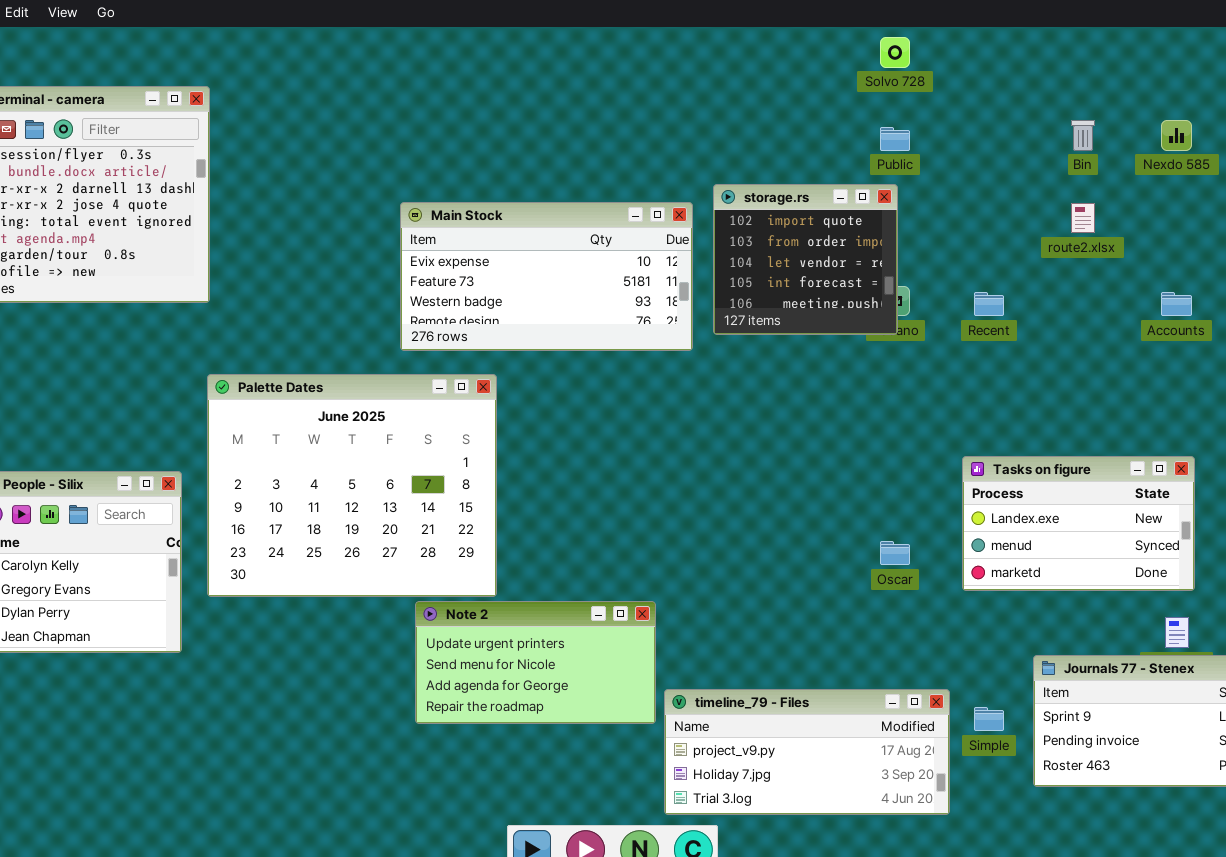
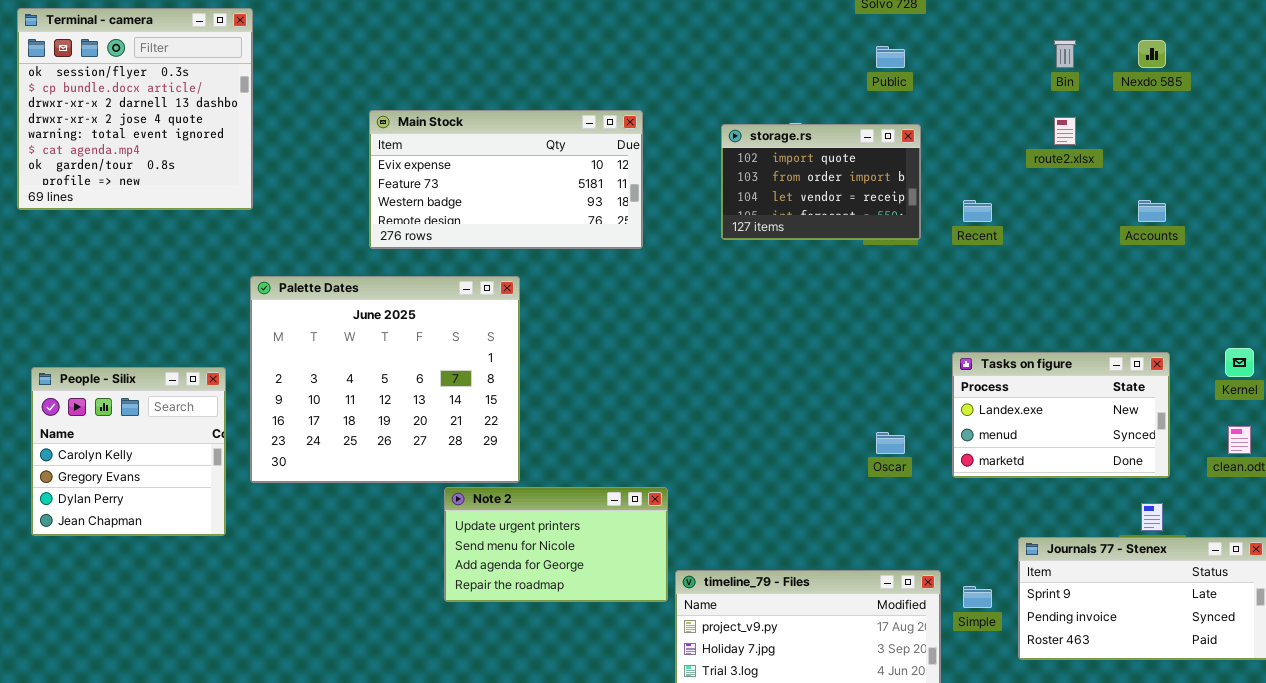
storage.rs: [713,184,898,335] -> [721,124,921,240], resized
Main Stock: [400,202,693,351] -> [369,110,643,249], moved

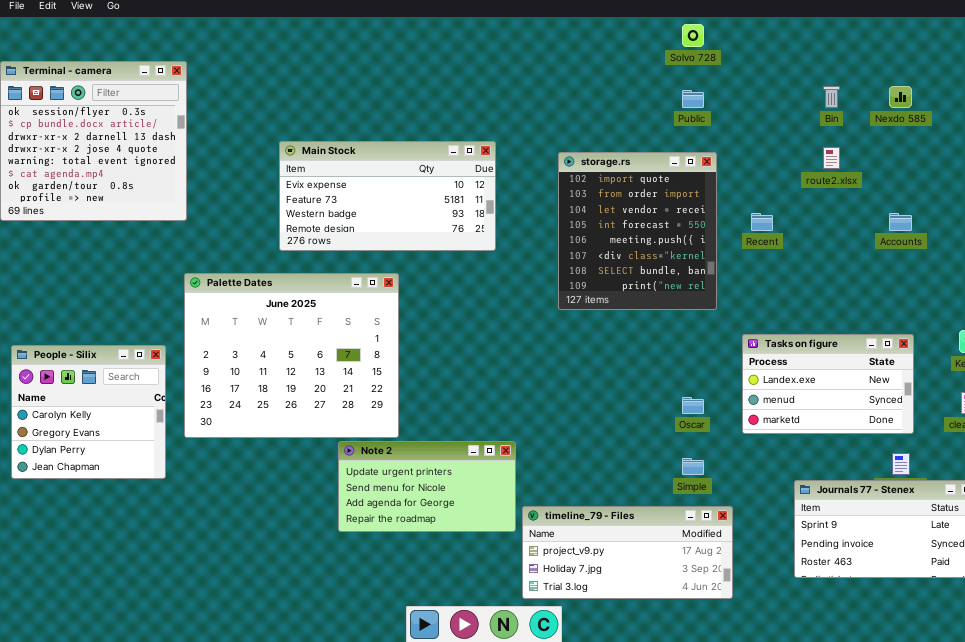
storage.rs: [721,124,921,240] -> [558,152,717,310], resized
Simple: [963,586,992,608] -> [682,458,704,475], moved

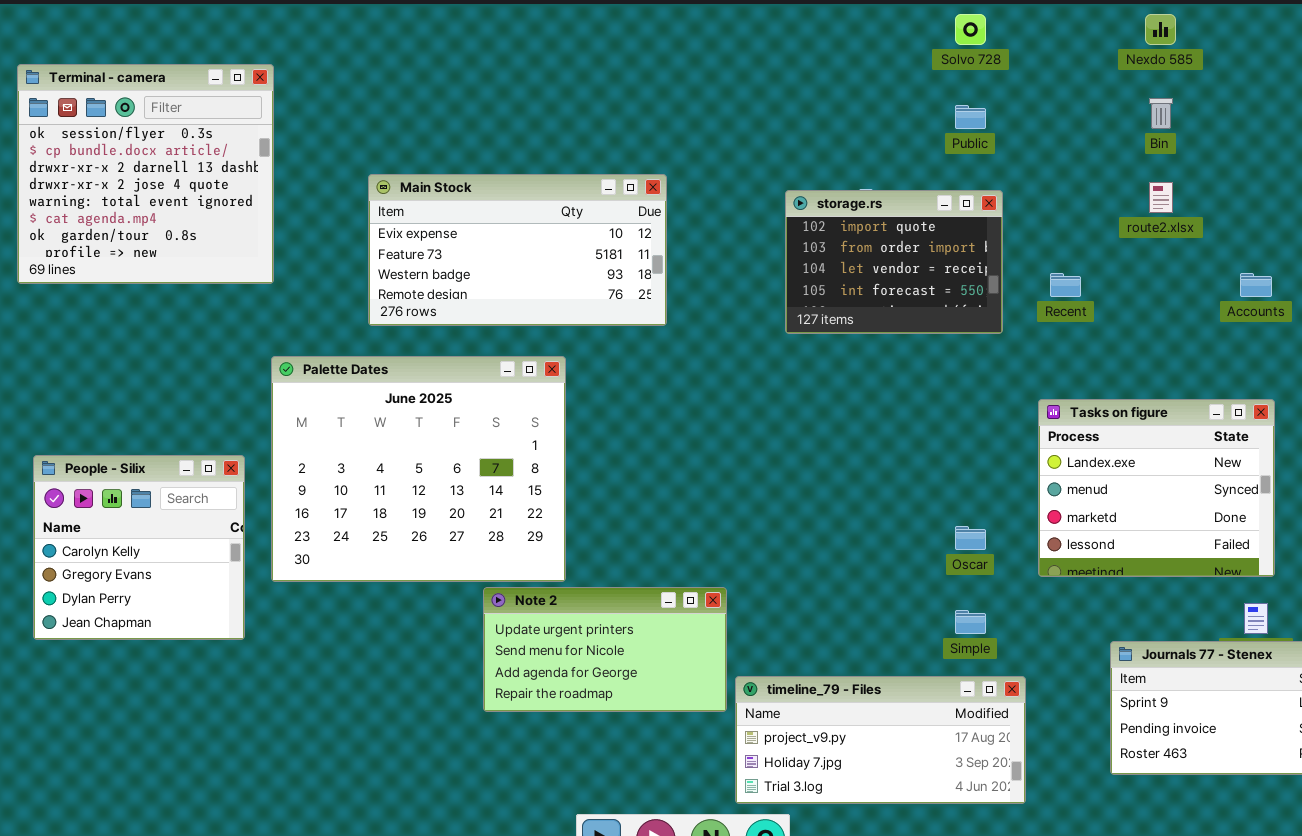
Nexdo 585: [889,86,912,108] -> [1145,14,1176,45], moved
Main Stock: [279,141,496,251] -> [368,174,667,326], moved
storage.rs: [558,152,717,310] -> [785,190,1003,334], resized
Tasks on figure: [742,334,914,434] -> [1038,399,1275,577], resized

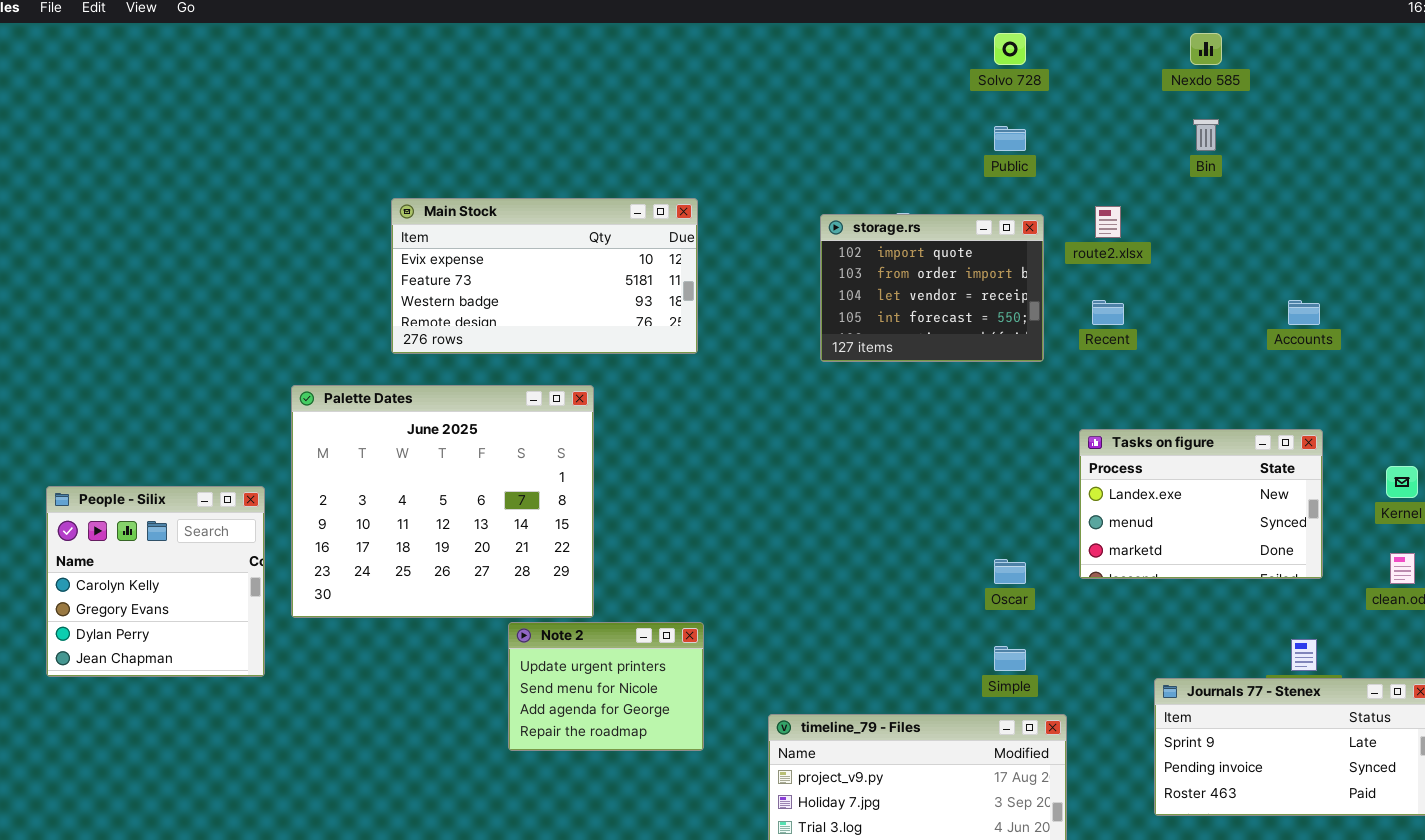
Terminal - camera: [17,64,274,284] -> none, closed
route2.xlsx: [1149,182,1173,213] -> [1095,206,1121,238], moved
Tasks on figure: [1038,399,1275,577] -> [1079,429,1323,579], resized
Note 2: [483,587,727,712] -> [508,622,704,751], resized

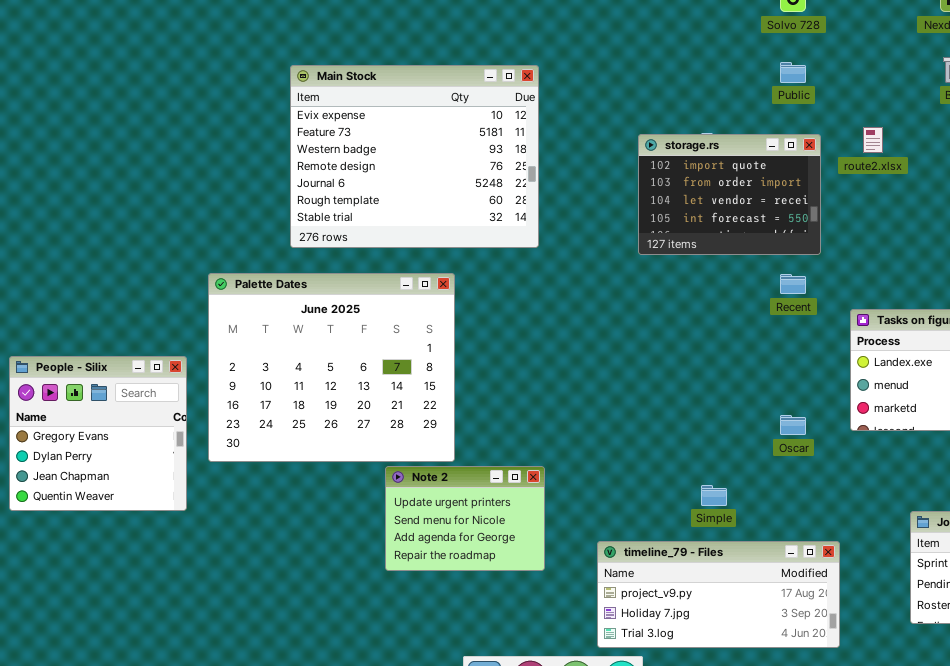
Main Stock: [391,198,698,354] -> [290,65,539,248], resized
Recent: [1092,300,1124,325] -> [780,274,806,294], moved
People - Silix: [46,486,265,677] -> [9,356,187,511], scrolled down 1 row
Simple: [994,646,1026,671] -> [701,485,727,506], moved

